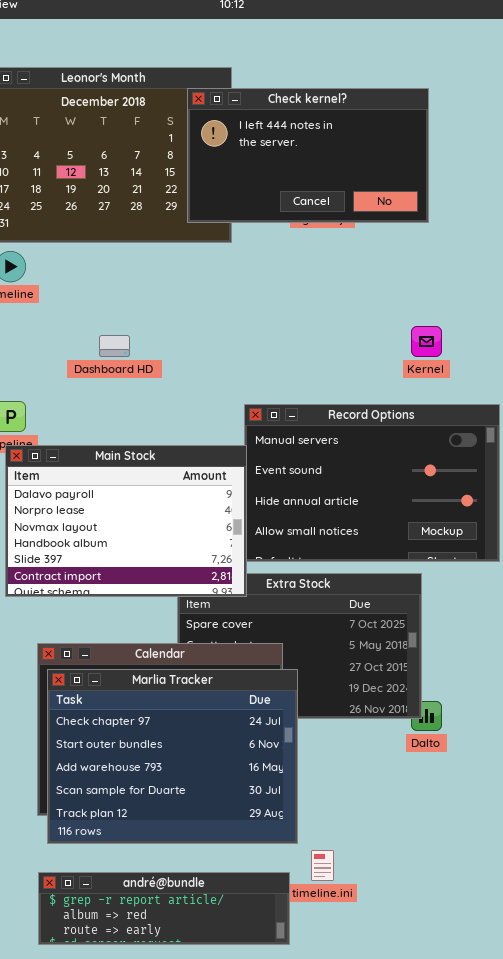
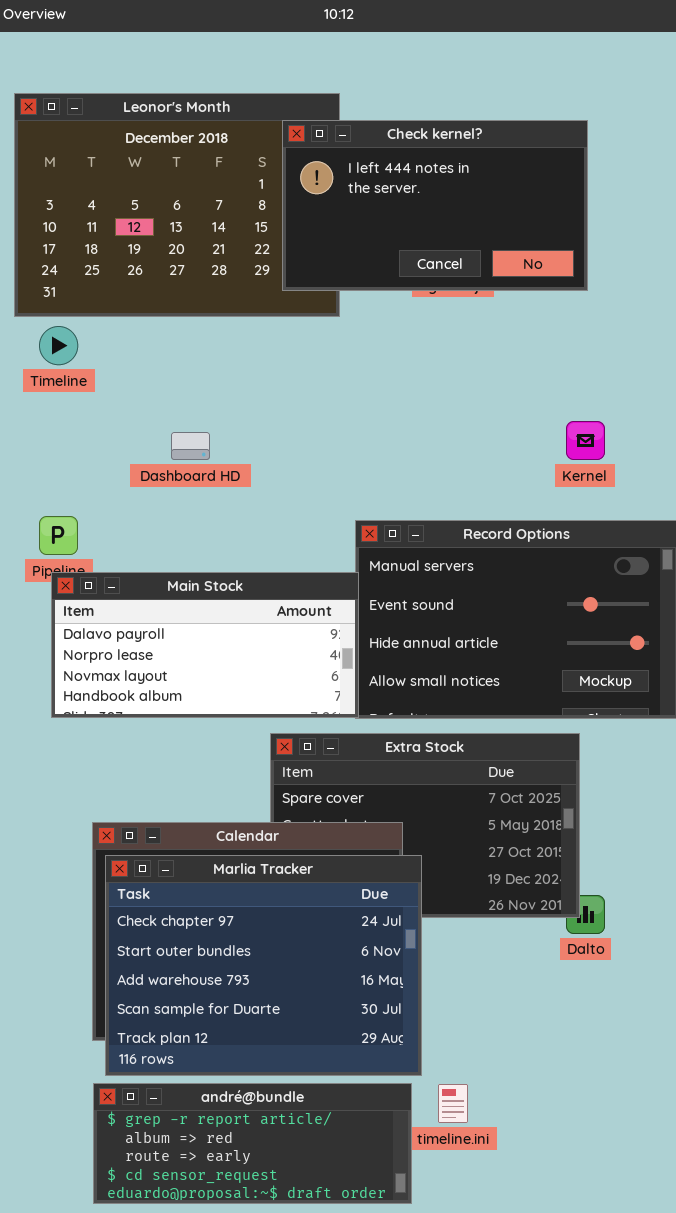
Main Stock: [5,445,247,597] -> [51,572,359,718], resized
andré@bundle: [38,872,290,945] -> [93,1083,412,1204], resized

